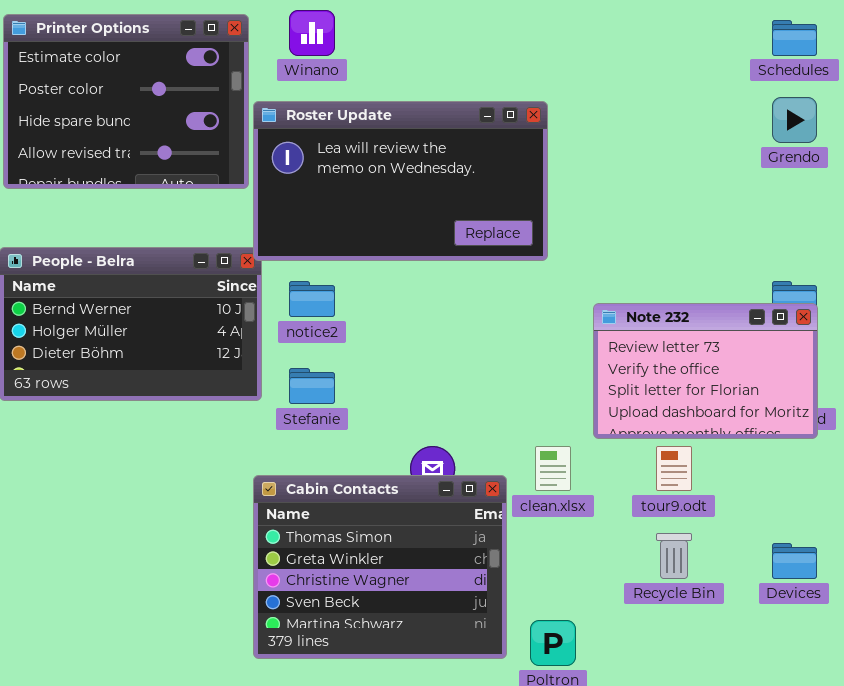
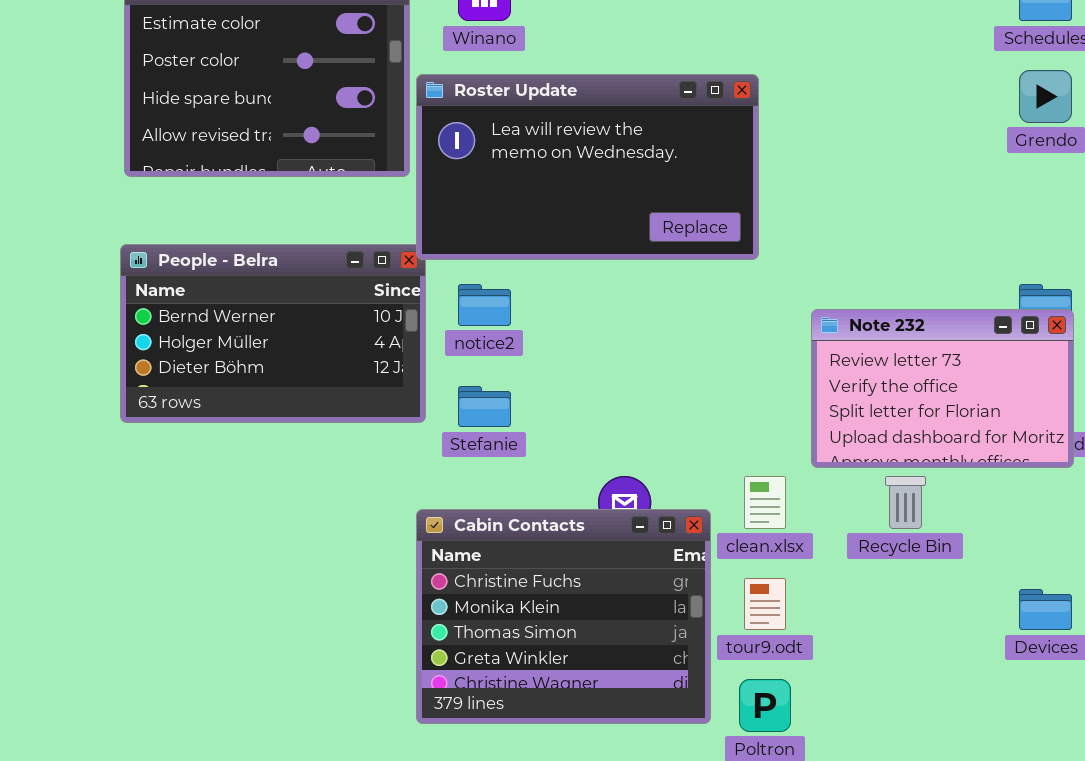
tour9.odt: [656,446,692,491] -> [744,578,786,630], moved
Cabin Contacts: [253,475,507,659] -> [416,509,711,724], scrolled up 2 rows
Recycle Bin: [656,533,692,579] -> [885,476,926,529], moved

